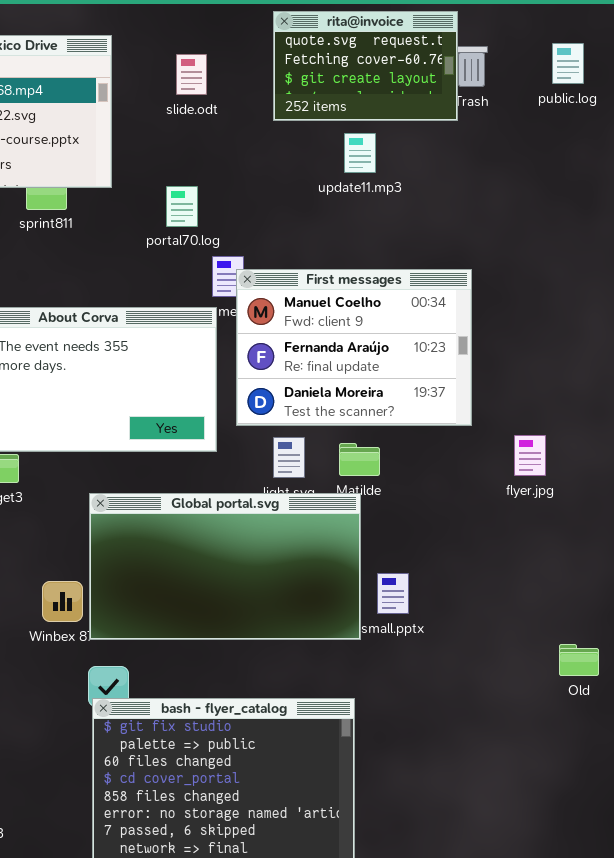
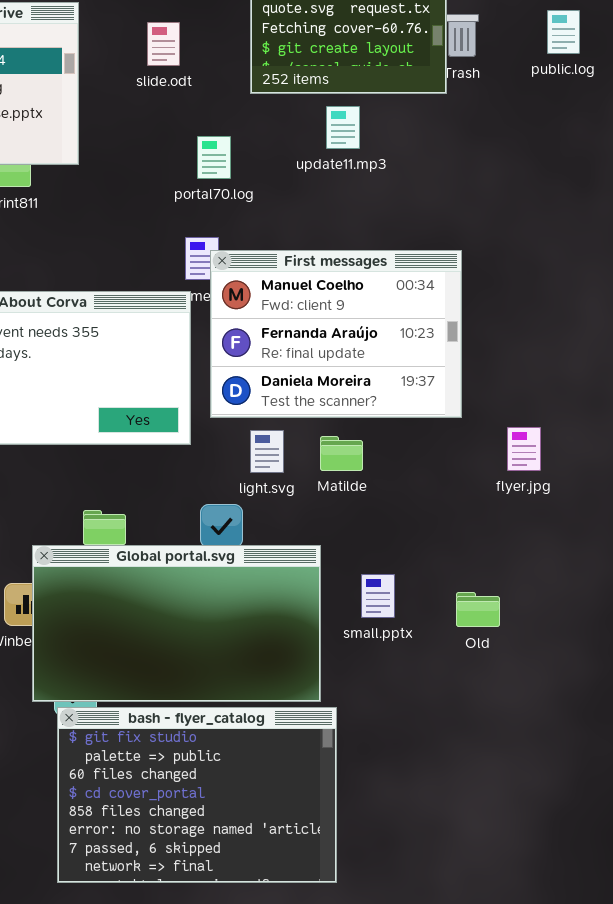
portal70.log: [166,186,198,227] -> [197,136,231,179], moved
Global portal.svg: [89,493,361,640] -> [32,545,321,702], moved
Old: [559,644,599,676] -> [456,592,500,627], moved

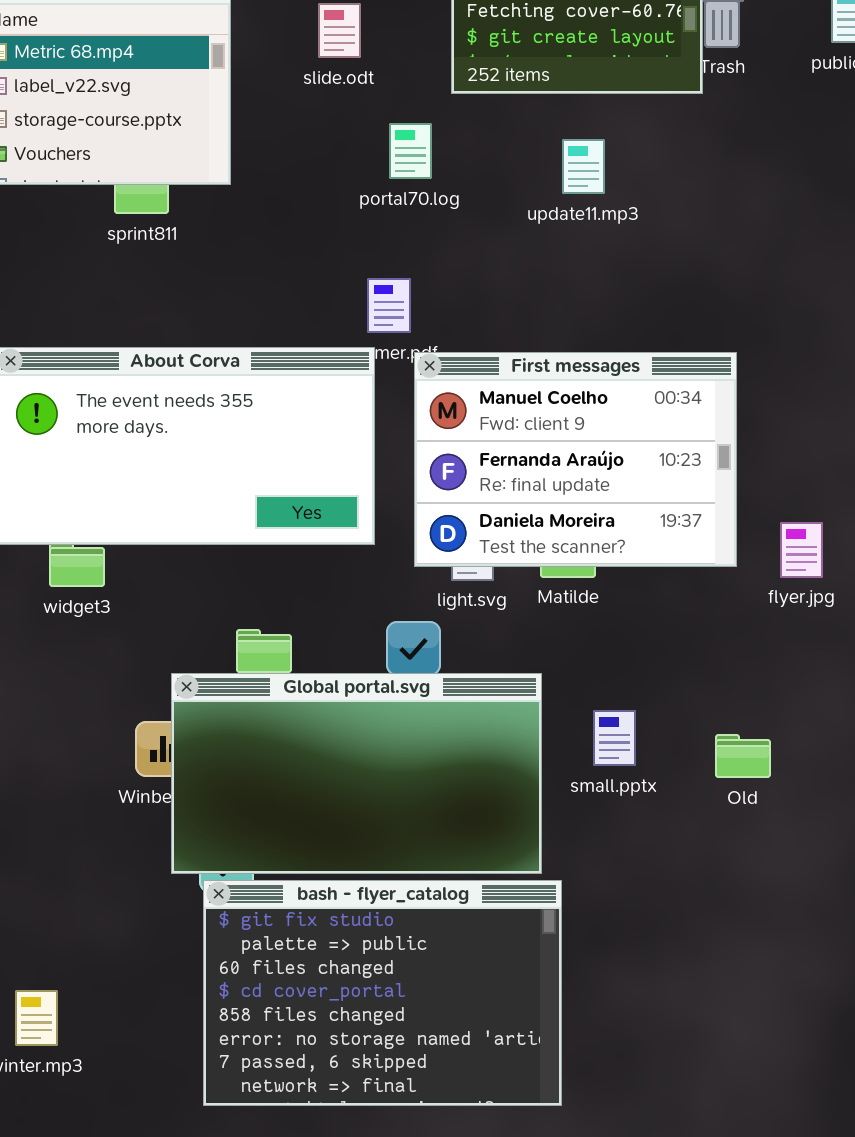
update11.mp3: [326,106,360,149] -> [562,139,605,194], moved
portal70.log: [197,136,231,179] -> [389,123,432,179], moved
First messages: [210,250,462,418] -> [414,352,737,567], moved

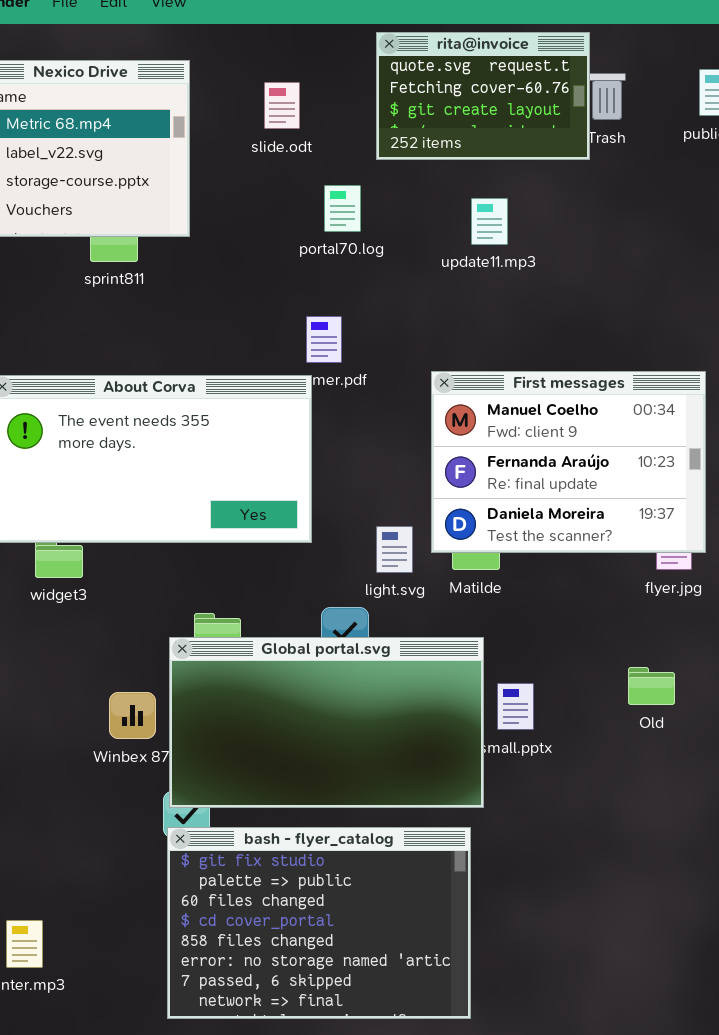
First messages: [414,352,737,567] -> [431,371,706,553], moved
Global portal.svg: [171,673,542,874] -> [169,637,484,808], moved
Old: [715,734,771,778] -> [628,667,675,705], moved

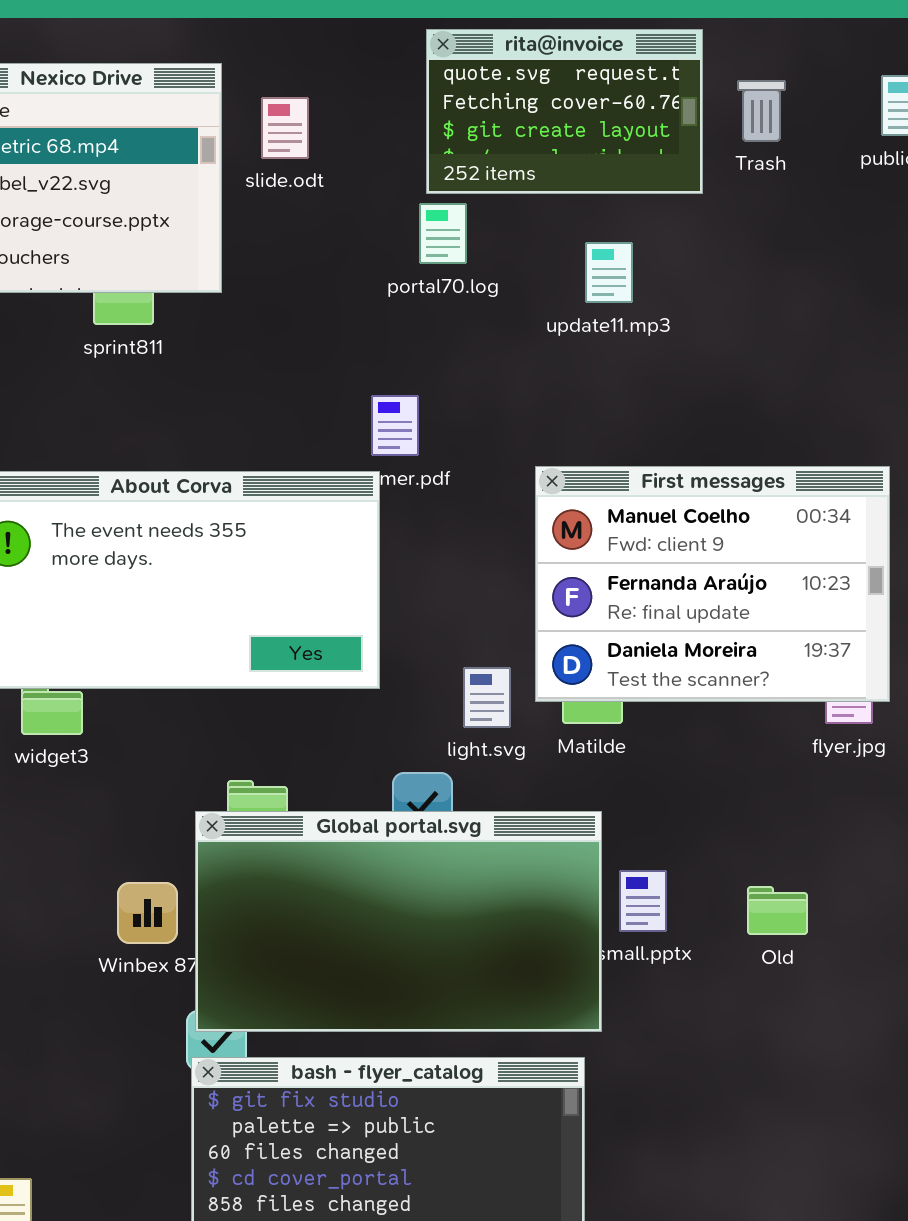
rita@invoice: [376,32,590,160] -> [426,29,703,194], moved
slide.odt: [264,82,300,129] -> [261,97,309,159], moved
portal70.log: [324,185,361,232] -> [419,203,467,264], moved
Old: [628,667,675,705] -> [747,886,808,935], moved

